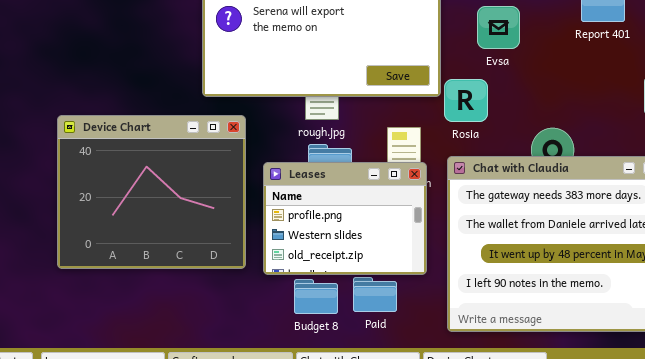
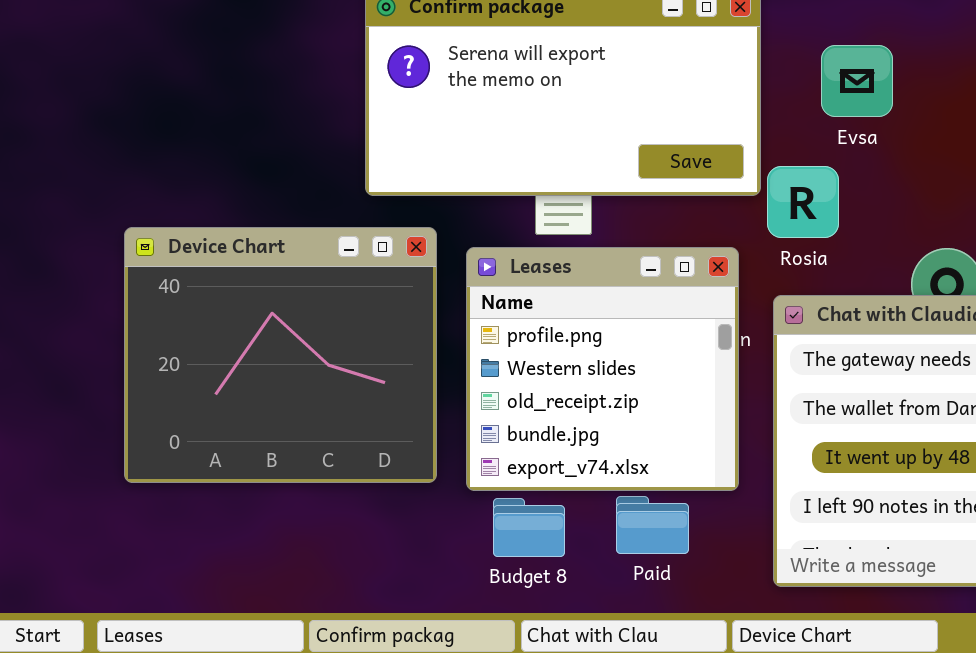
Leases: [263,162,427,275] -> [466,247,739,491], resized
Budget 8: [294,279,338,314] -> [493,498,565,557], moved

